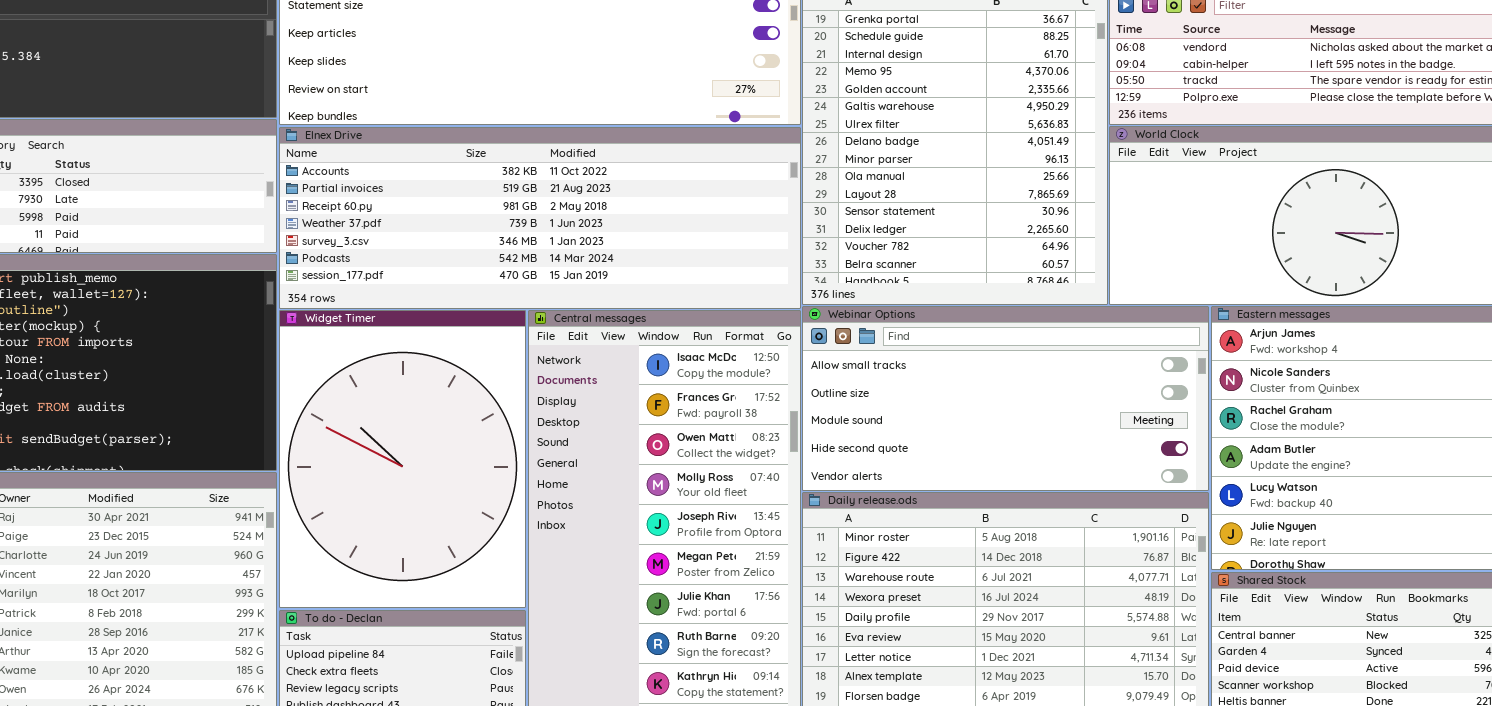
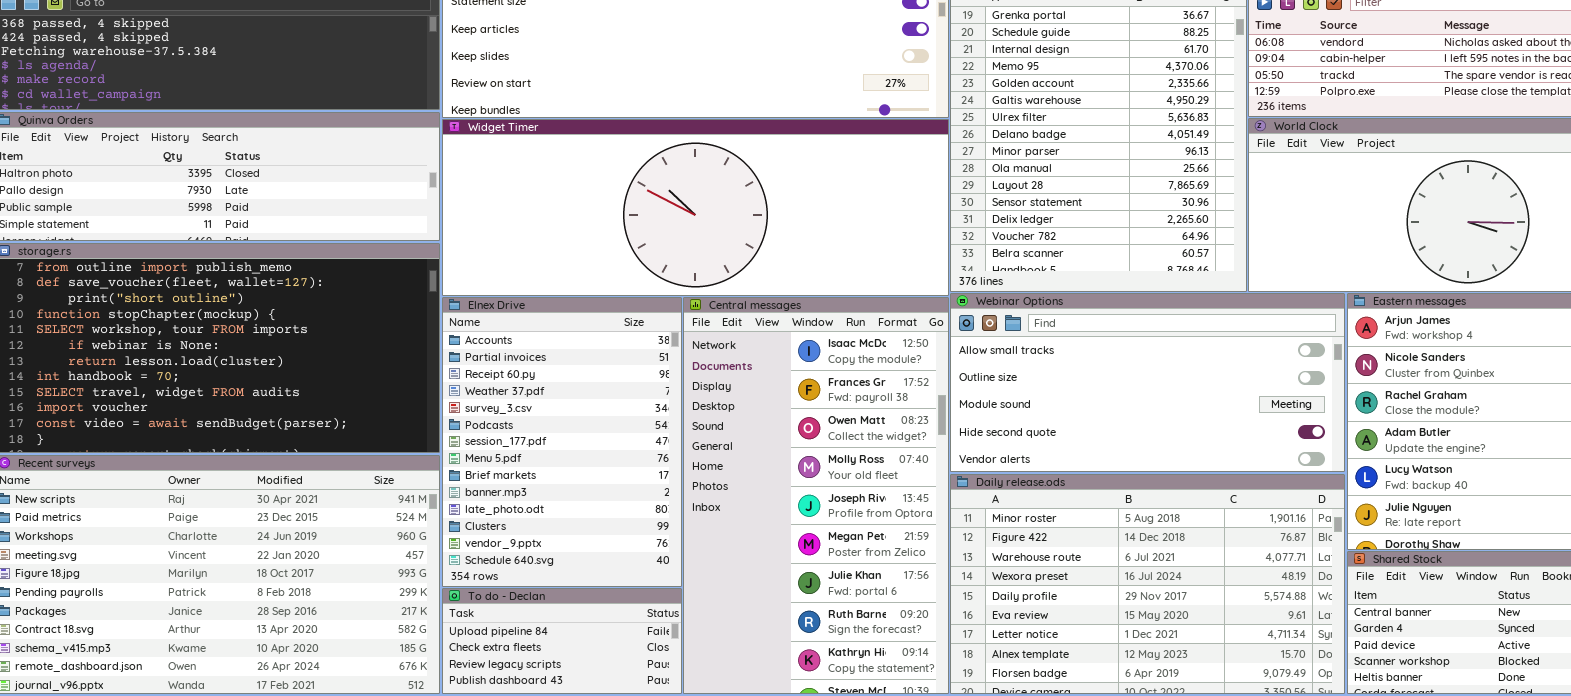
Elnex Drive: [279,127,801,309] -> [442,297,682,587], moved, resized
Widget Timer: [279,310,526,608] -> [442,119,949,296], moved, resized

